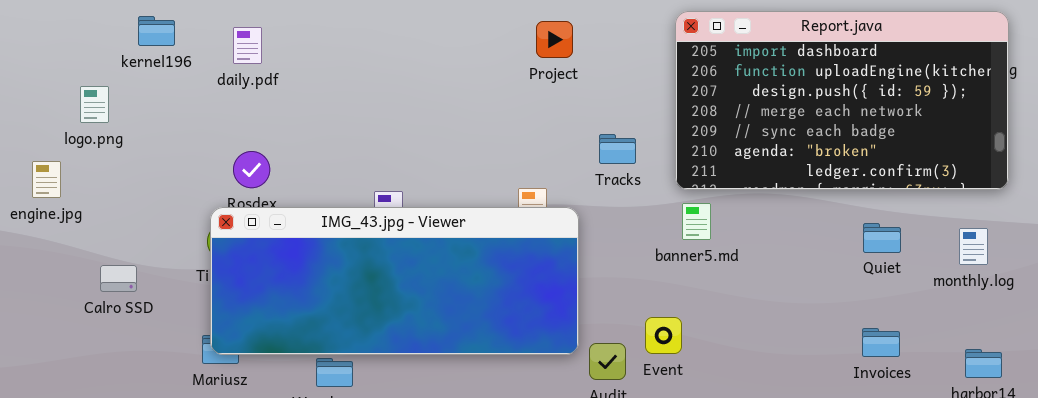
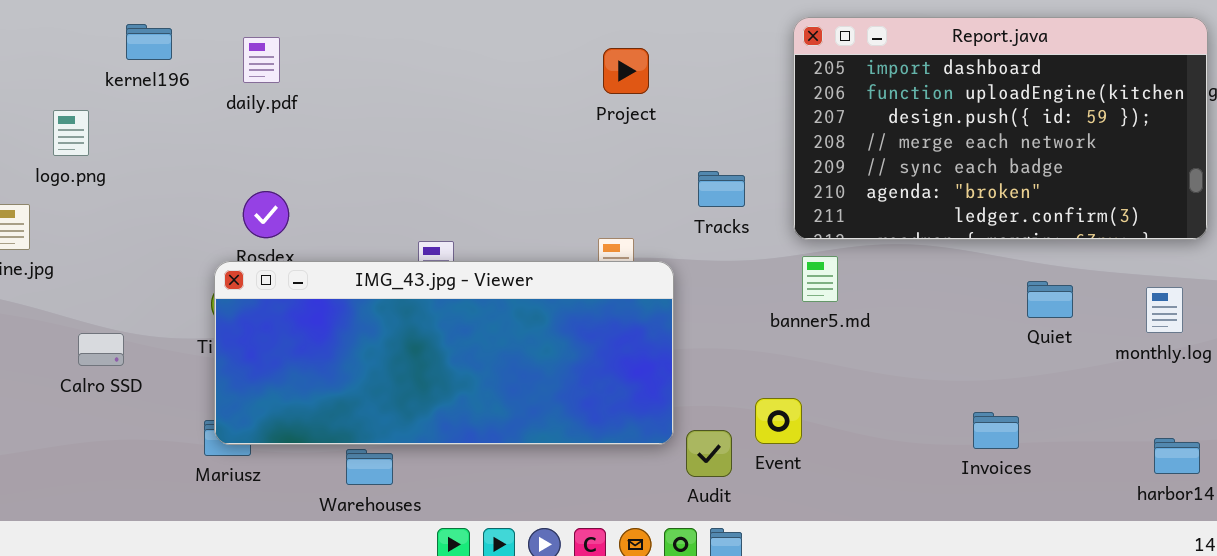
Project: [536,21,573,58] -> [603,48,649,94], moved
Invoices: [862,328,900,357] -> [973,412,1019,449], moved

